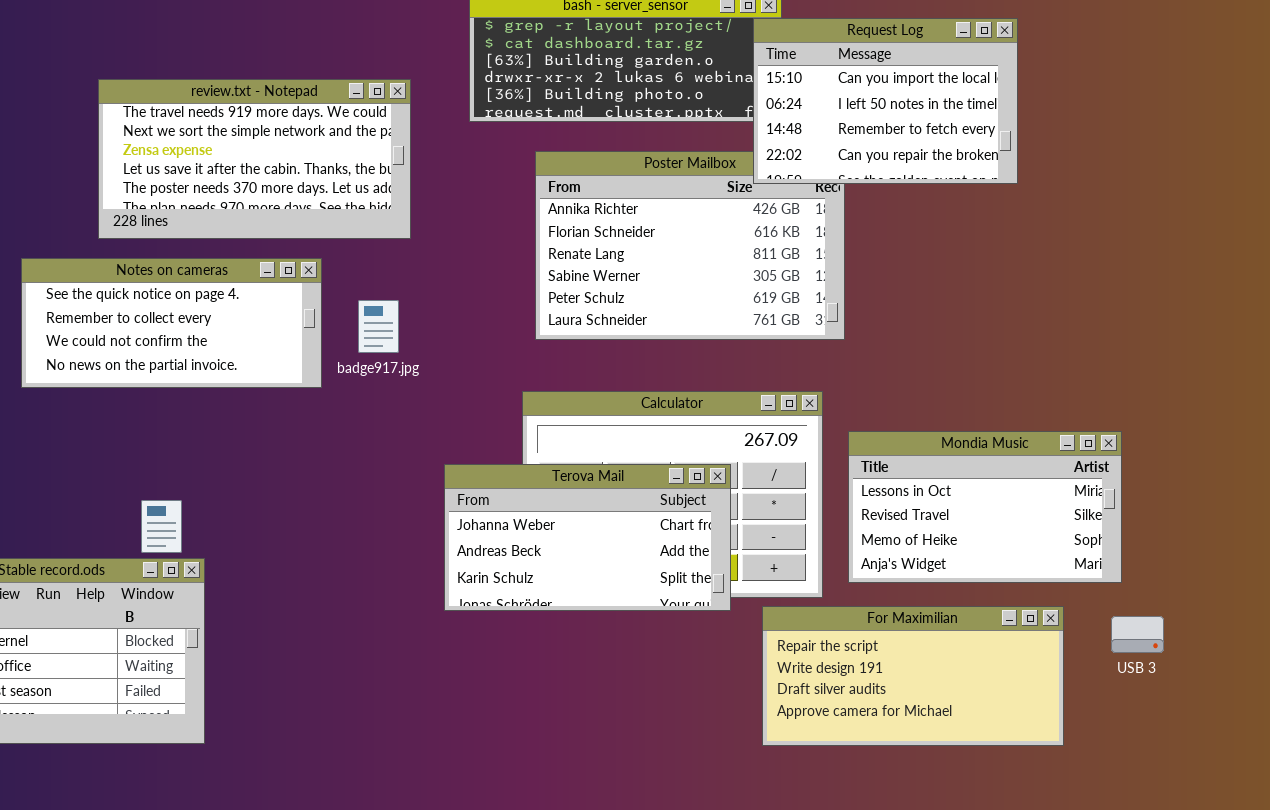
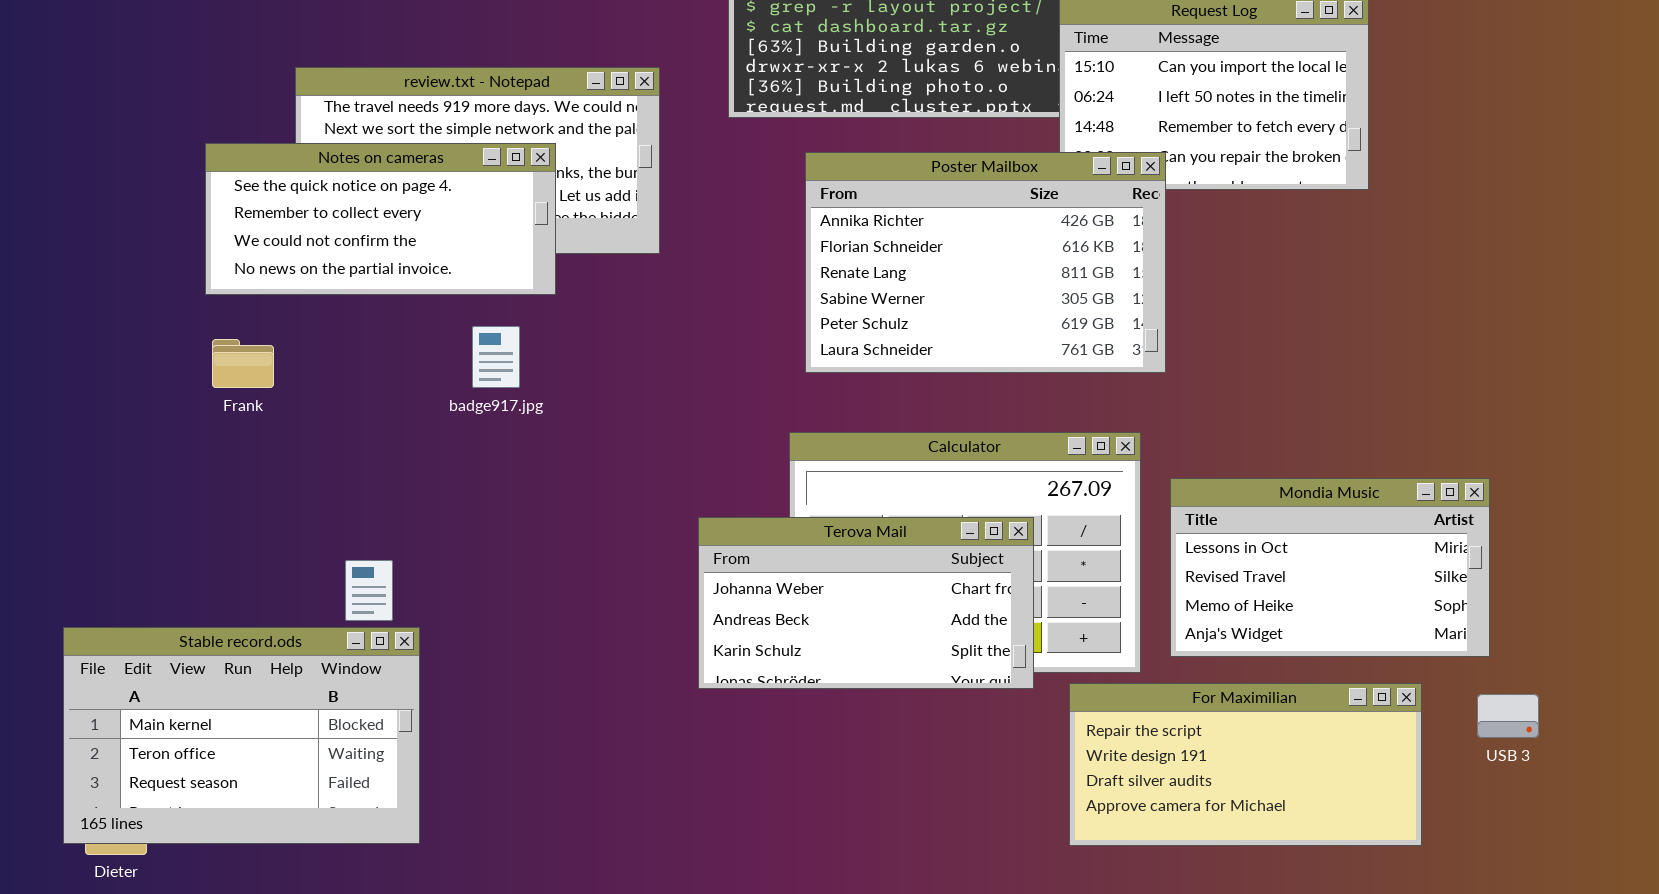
Poster Mailbox: [535,151,845,340] -> [805,152,1166,373], raised
Notes on cameras: [21,258,322,388] -> [205,143,556,295], moved
badge917.jpg: [358,300,399,353] -> [472,326,520,388], moved

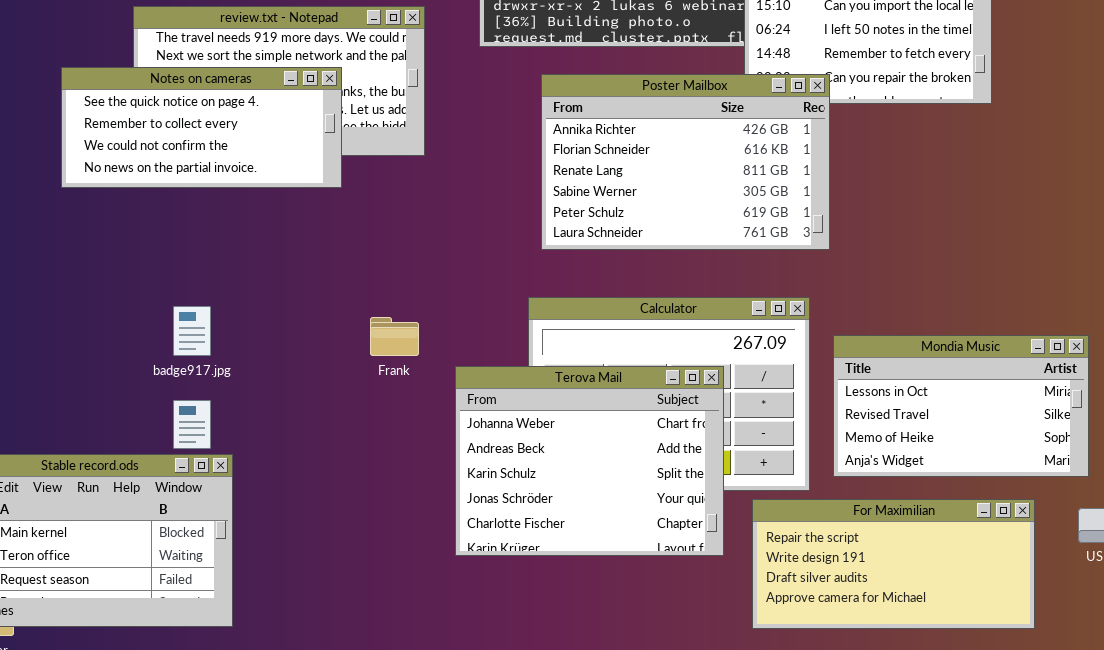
badge917.jpg: [472,326,520,388] -> [173,306,211,356], moved
Frank: [212,339,274,388] -> [370,317,419,356], moved
Terova Mail: [698,517,1034,689] -> [455,366,724,556], resized

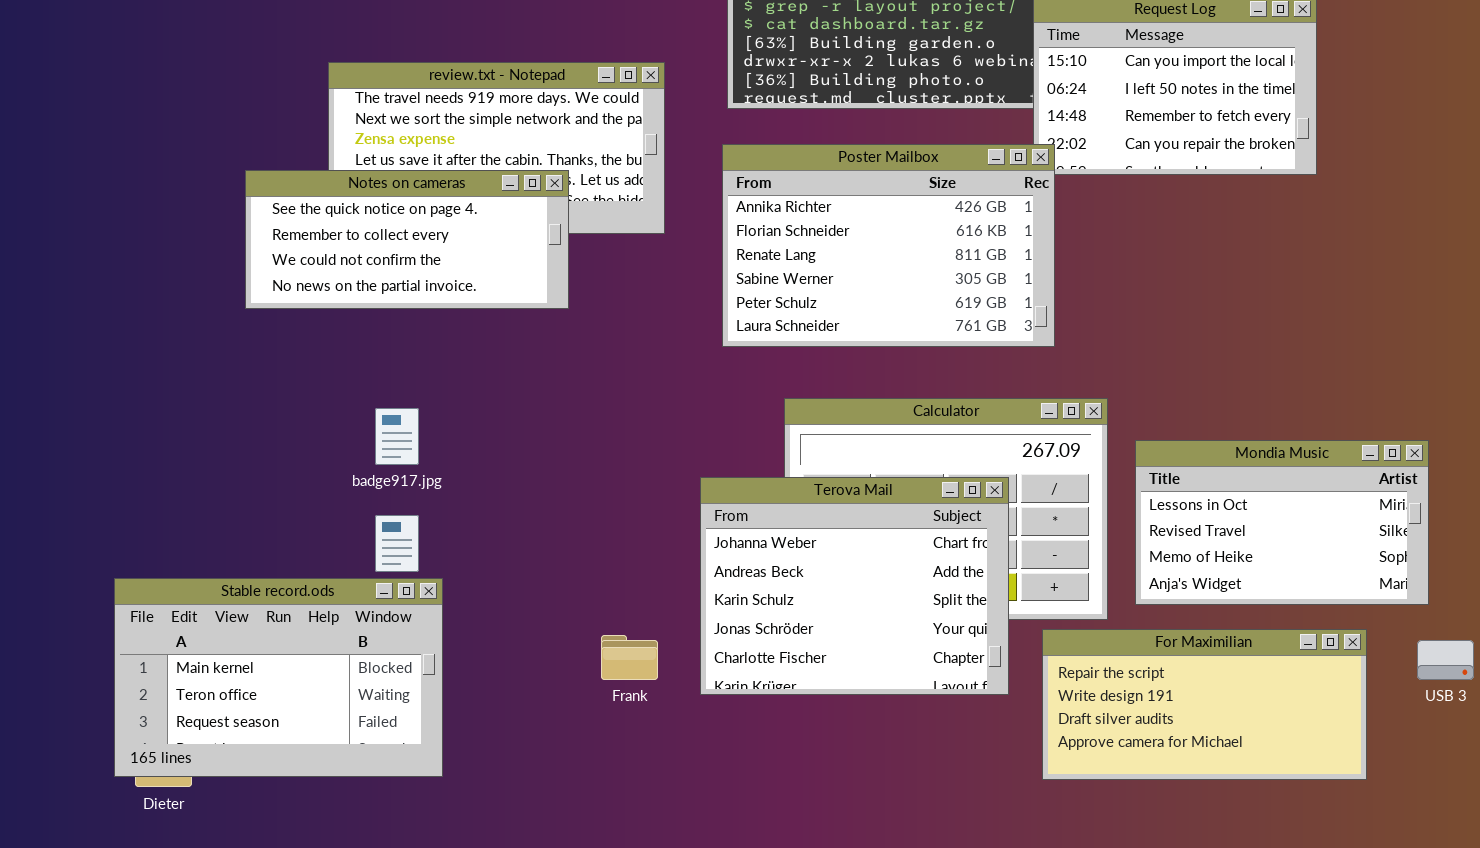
Notes on cameras: [61,67,342,188] -> [245,170,569,309], moved
Poster Mailbox: [541,74,830,250] -> [722,144,1055,347], moved
Frank: [370,317,419,356] -> [601,635,658,680], moved

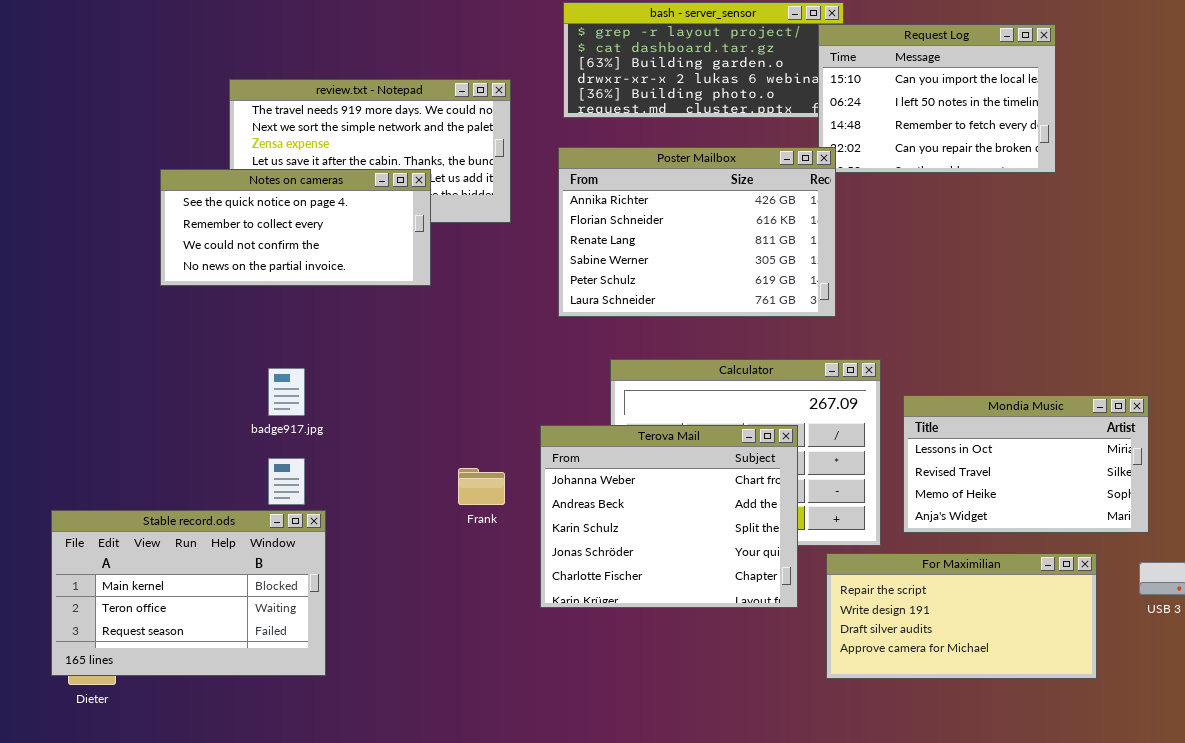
Frank: [601,635,658,680] -> [458,468,505,505], moved

